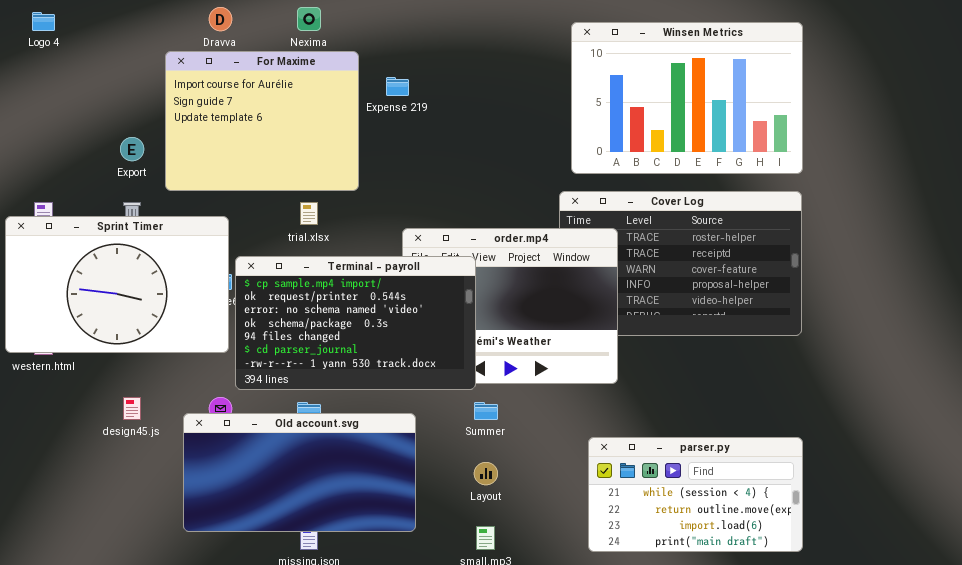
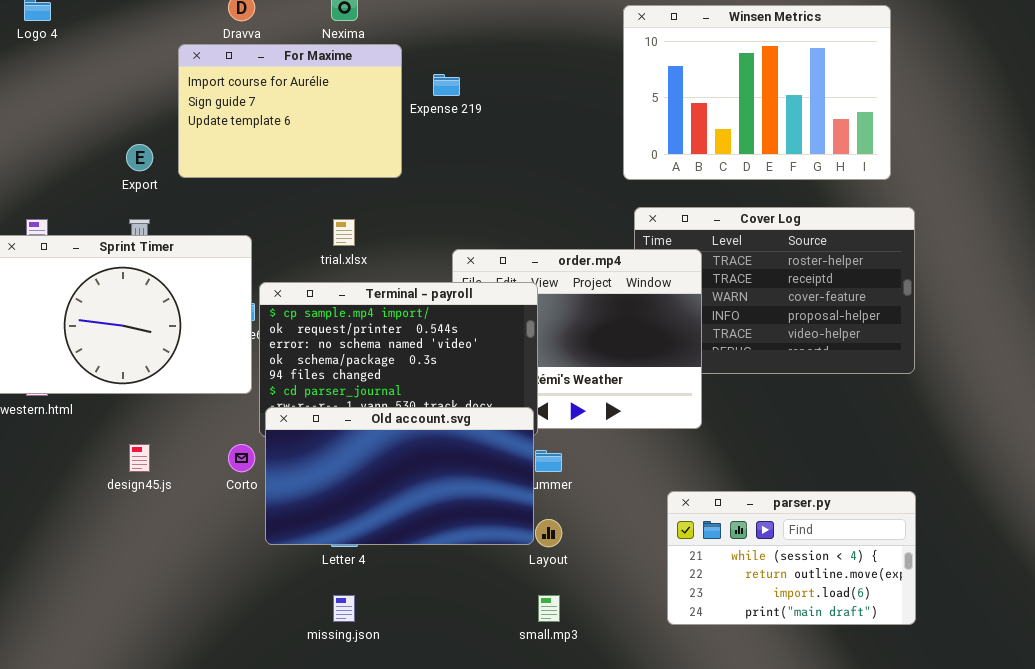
Winsen Metrics: [571,22,803,174] -> [623,5,891,180], moved
For Maxime: [165,51,359,191] -> [178,44,402,178], resized
Old account.svg: [183,413,416,532] -> [265,407,534,545], moved

